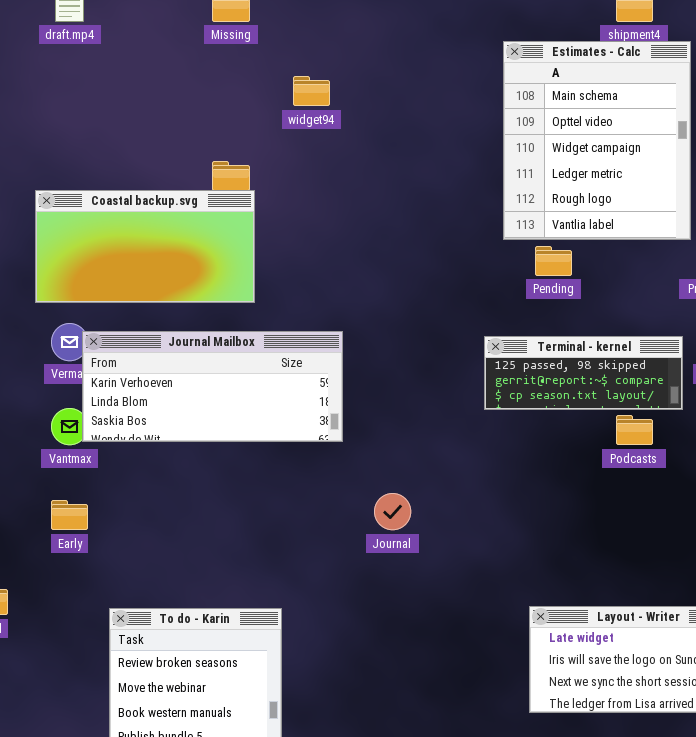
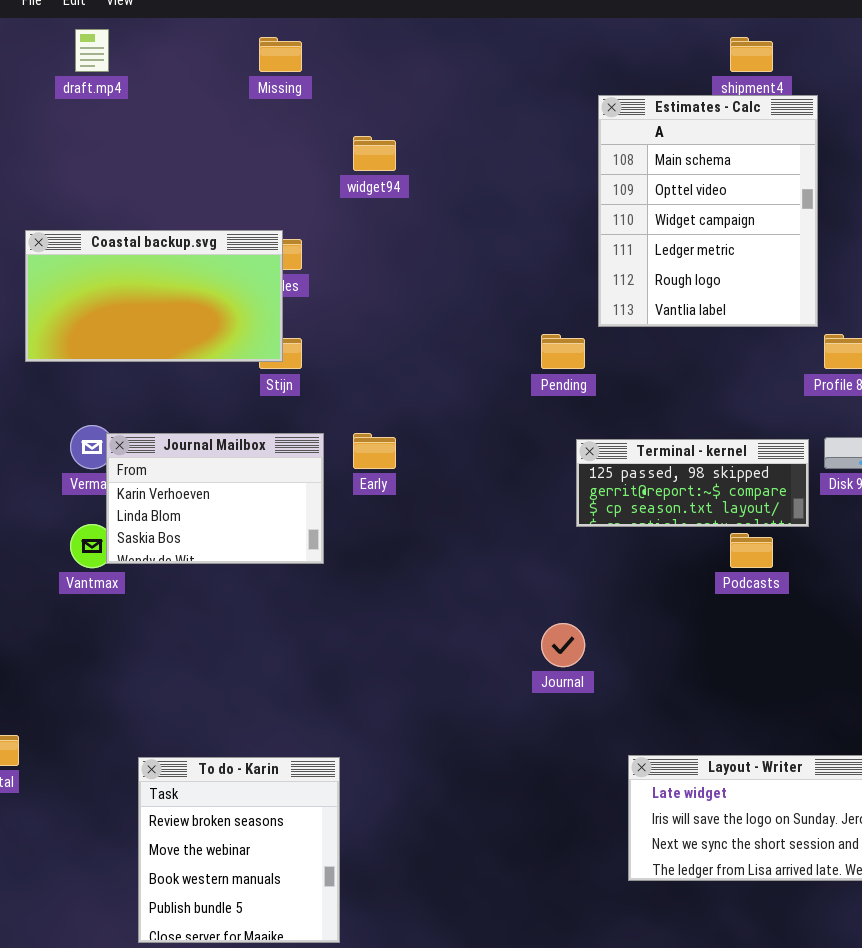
Coastal backup.svg: [35,190,255,303] -> [25,230,283,362], moved
Pending: [535,246,572,276] -> [541,334,585,369], moved
Journal Mailbox: [82,331,343,442] -> [106,433,324,564], resized
Journal: [374,493,411,530] -> [541,623,585,667], moved
Early: [51,500,88,530] -> [353,433,396,469], moved

